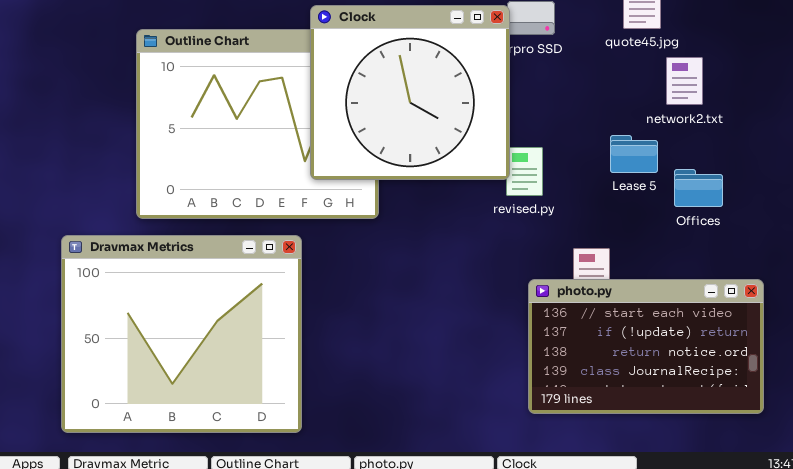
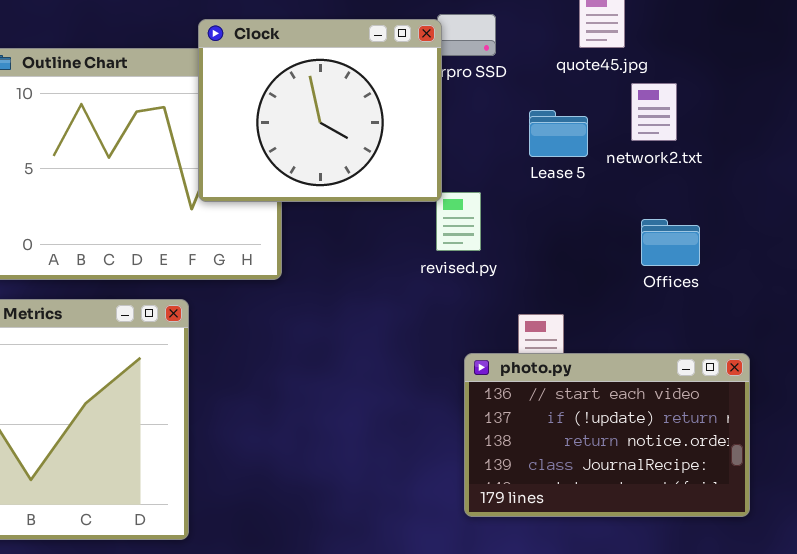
Clock: [310,5,510,180] -> [198,19,442,202], resized
Lease 5: [610,135,658,173] -> [529,110,588,157], moved

